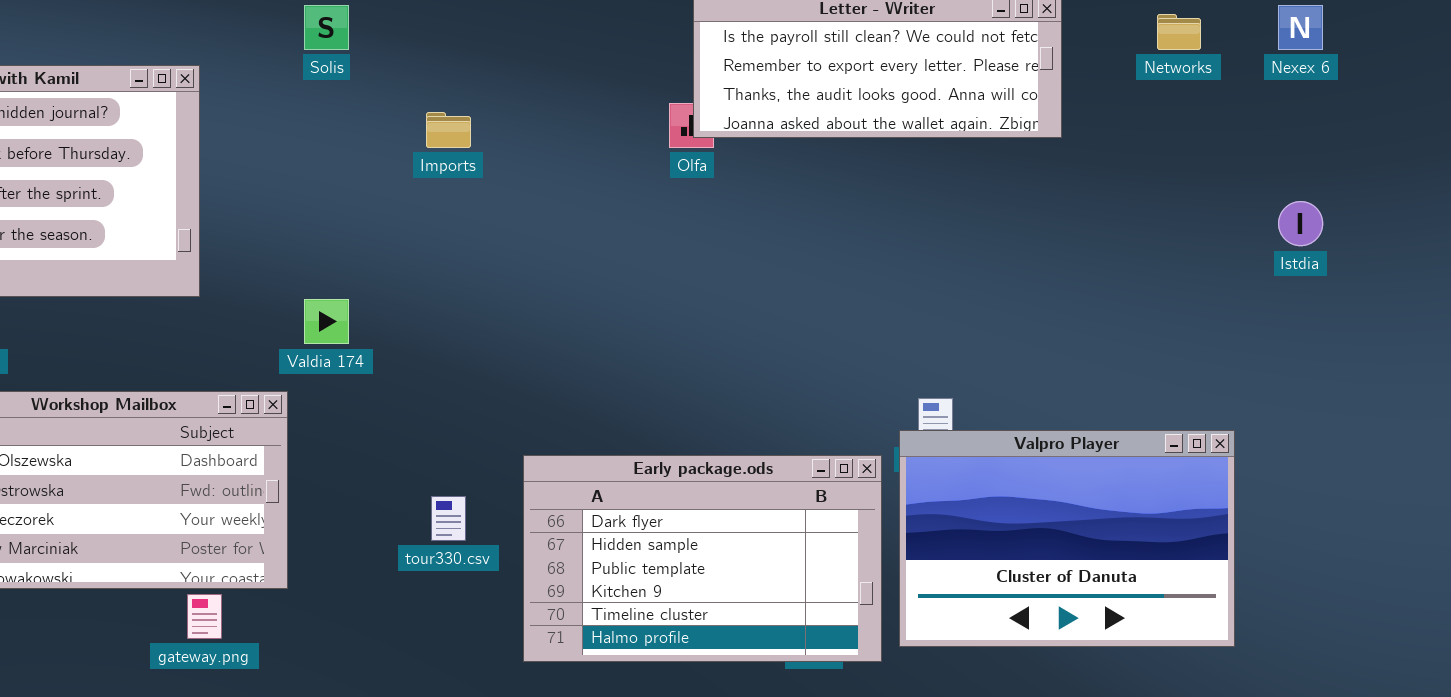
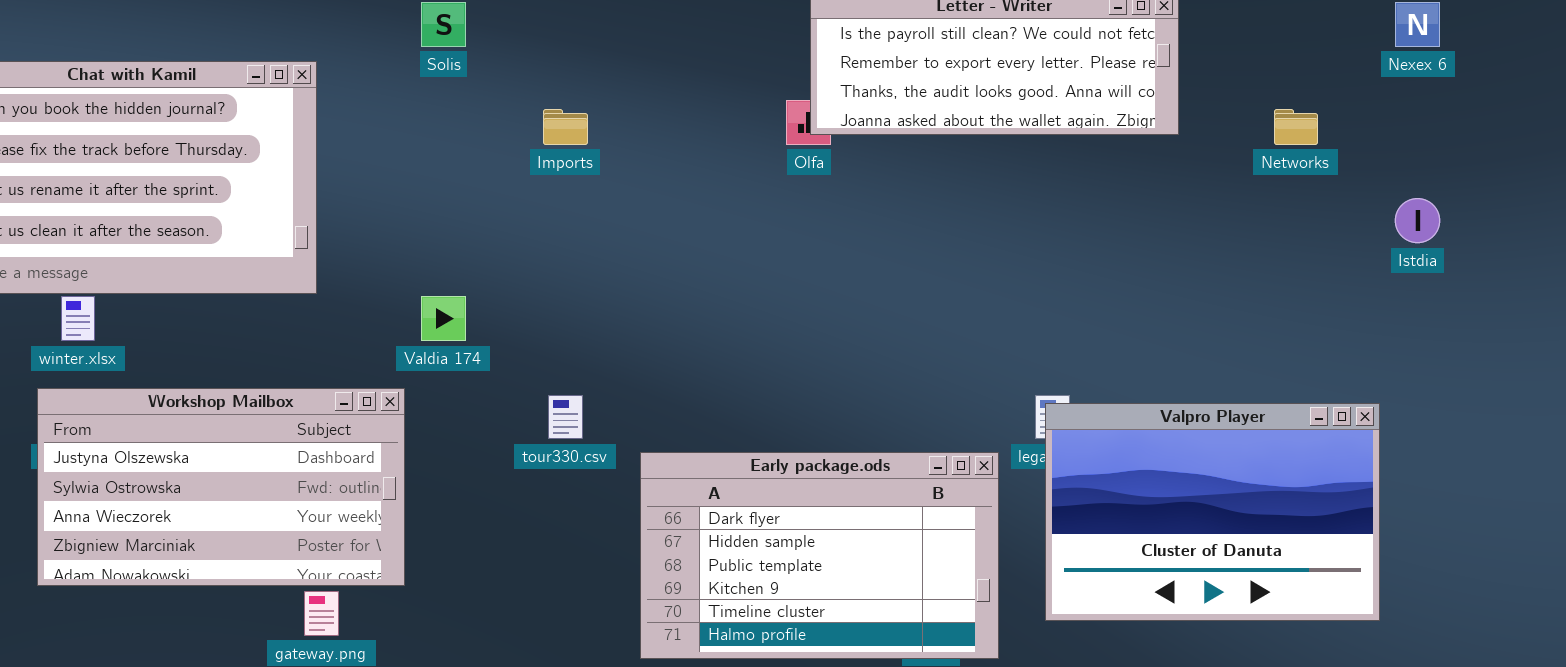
Networks: [1157,14,1201,50] -> [1274,109,1318,145], moved
Valpro Player: [899,430,1235,647] -> [1045,403,1380,621], moved
tour330.csv: [431,496,466,541] -> [548,395,583,439], moved

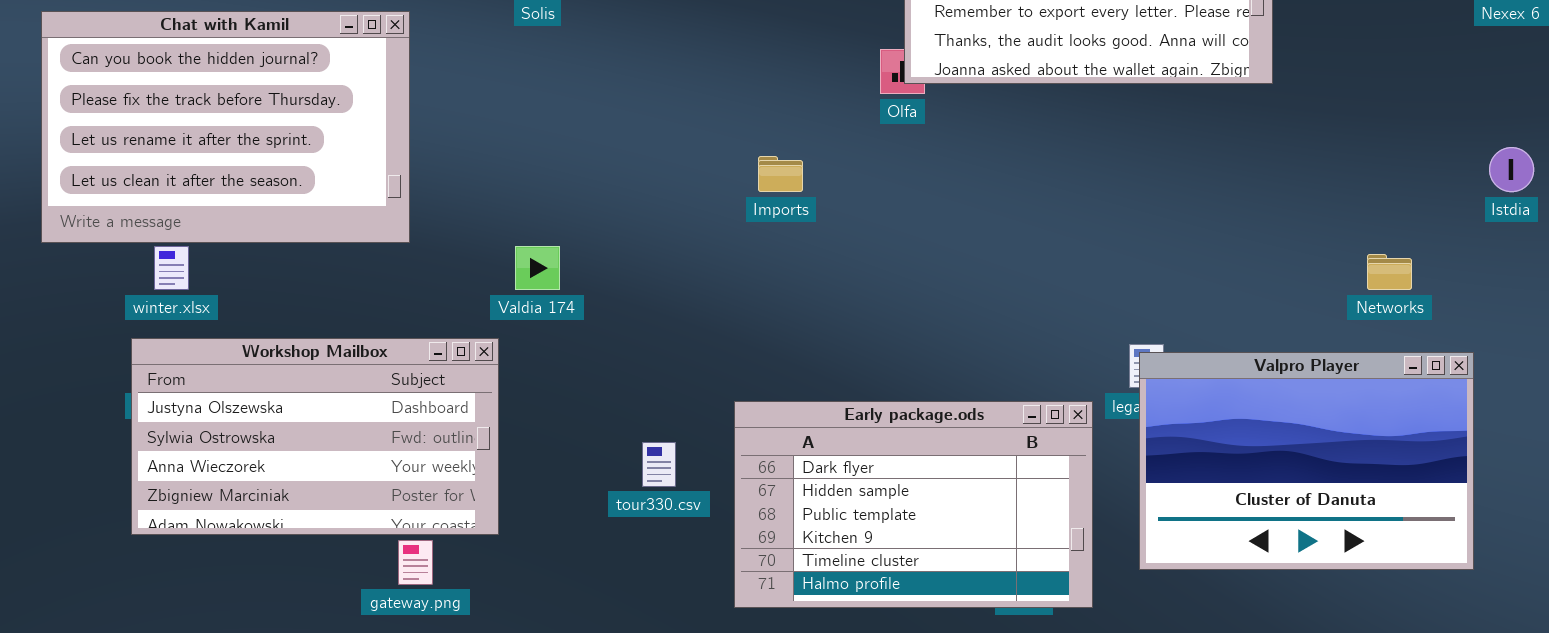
Imports: [543,109,588,145] -> [758,156,803,192], moved
Networks: [1274,109,1318,145] -> [1367,254,1412,290], moved
tour330.csv: [548,395,583,439] -> [642,442,676,487], moved

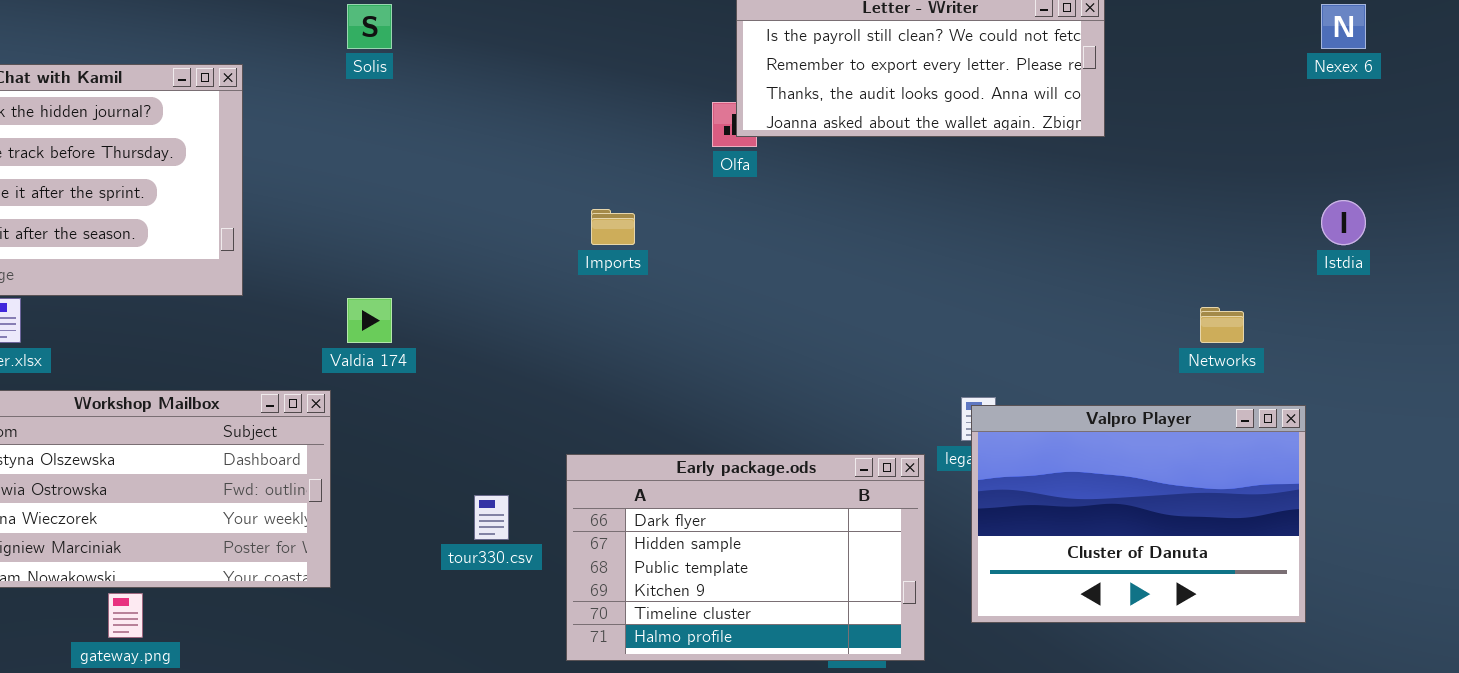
gateway.png: [398,540,433,585] -> [108,593,143,638], moved

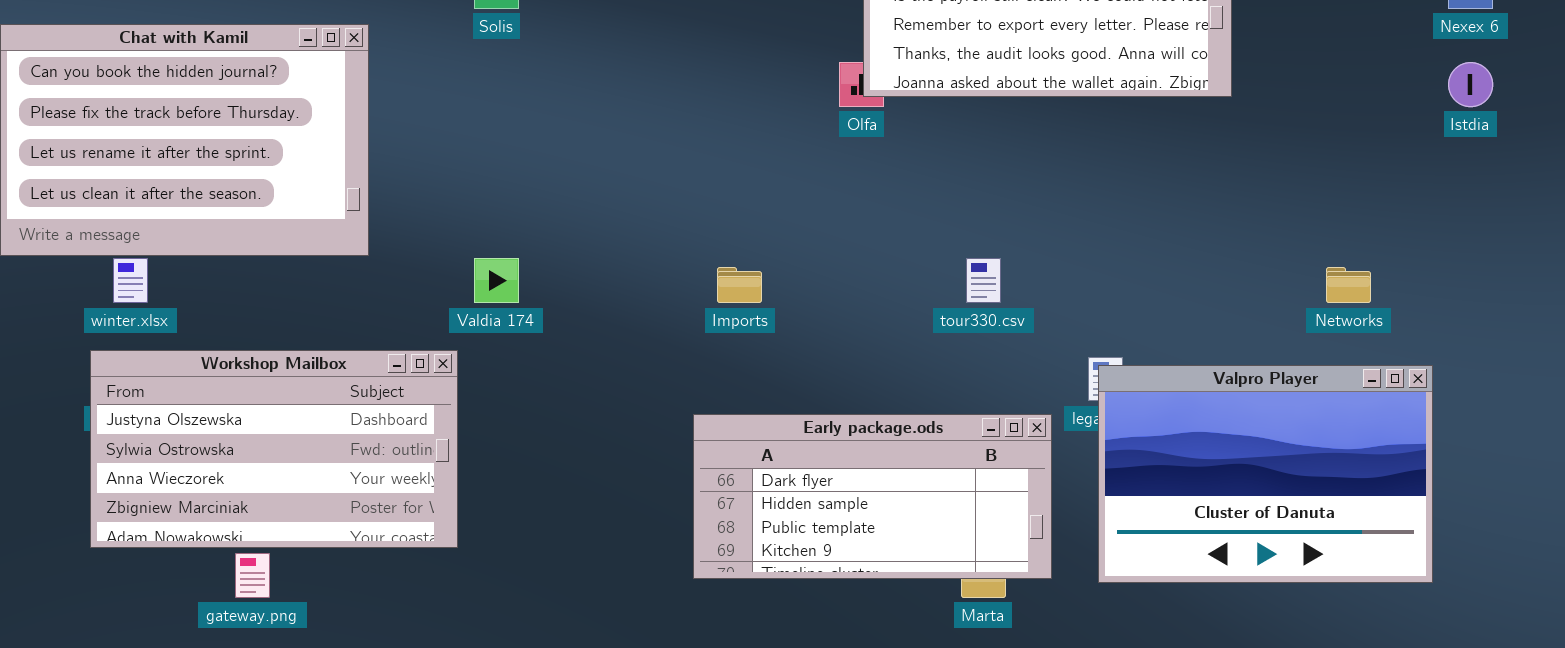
Istdia: [1321,200,1366,245] -> [1448,62,1493,107], moved
Imports: [591,209,635,245] -> [717,267,762,303], moved
Early package.ods: [566,454,925,661] -> [693,414,1052,579], resized
tour330.csv: [474,495,509,540] -> [966,258,1001,303], moved

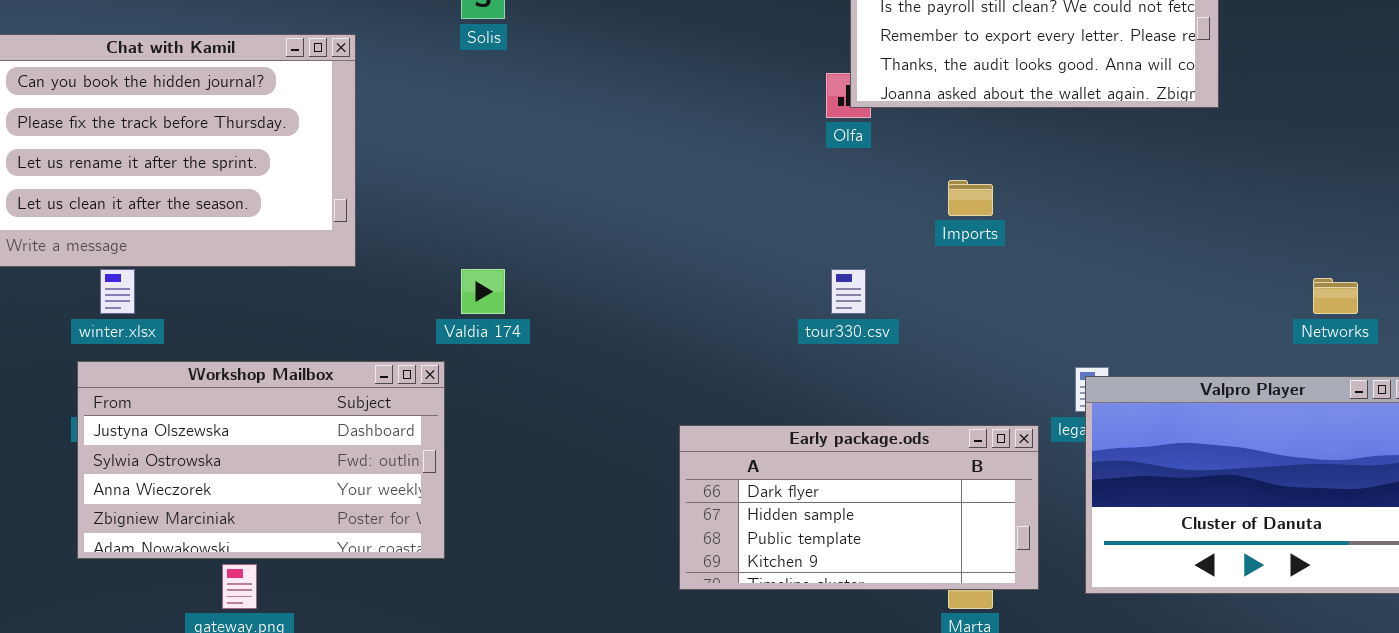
tour330.csv: [966,258,1001,303] -> [831,269,866,314], moved
Imports: [717,267,762,303] -> [948,180,993,216], moved

